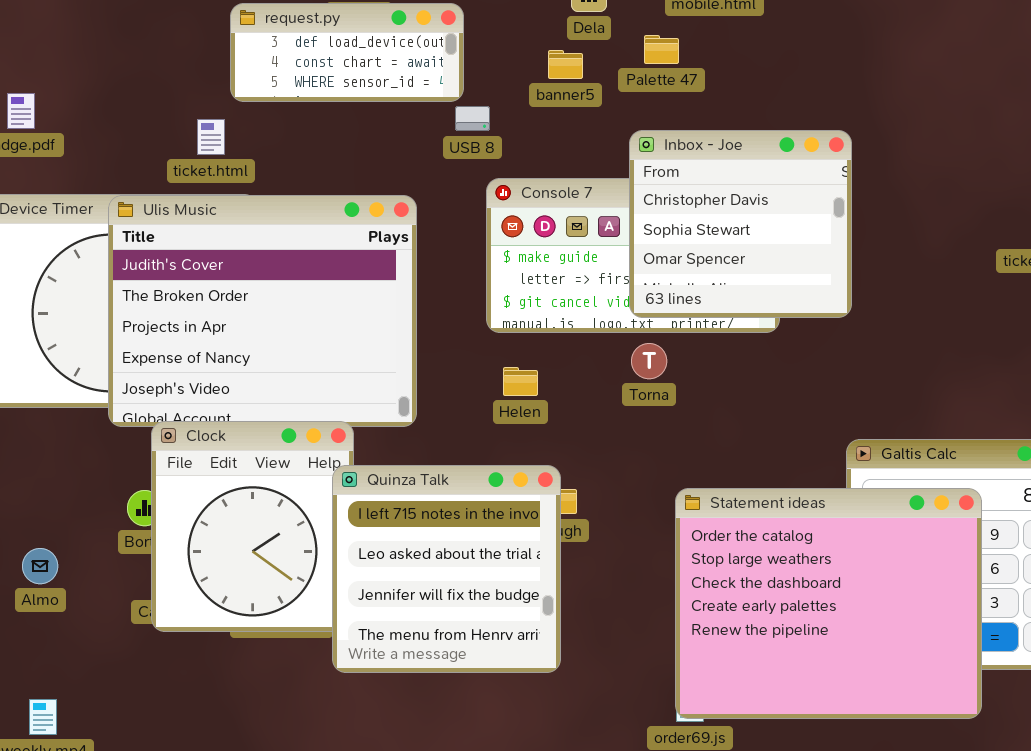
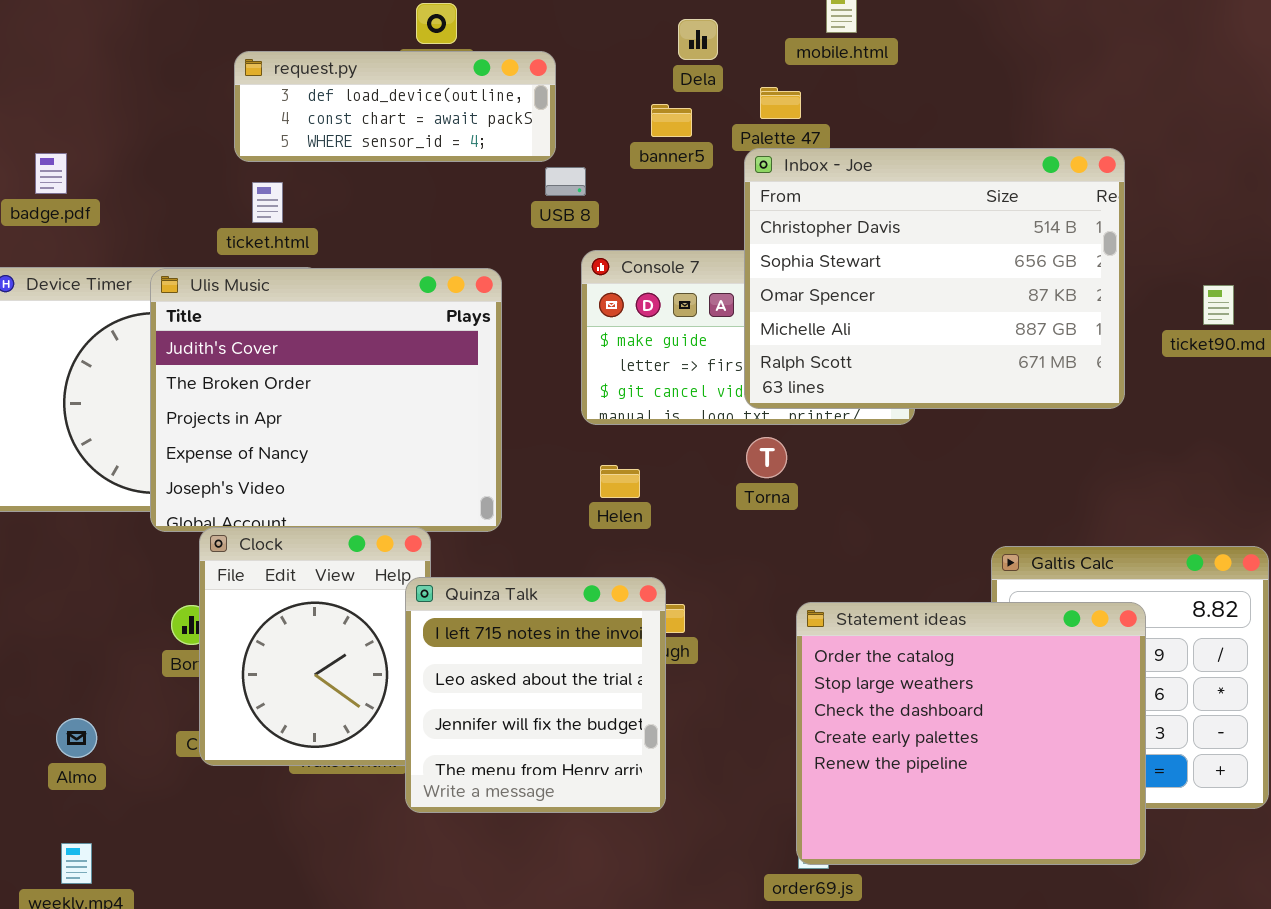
request.py: [230,3,464,102] -> [234,51,556,162], resized
Inbox - Joe: [629,130,852,318] -> [744,148,1125,409], resized
Almo: [22,548,58,584] -> [56,718,97,758], moved

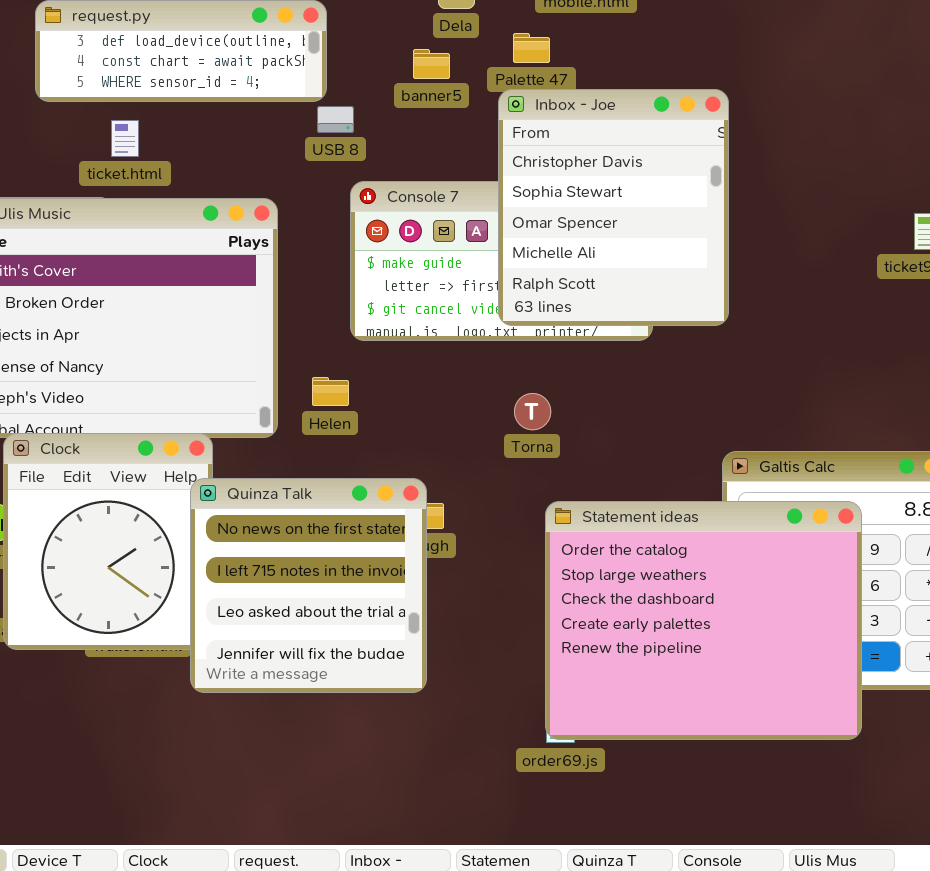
Inbox - Joe: [744,148,1125,409] -> [498,89,729,326], resized
ticket.html: [252,182,283,223] -> [111,120,139,157], moved
Torna: [746,437,787,478] -> [514,393,551,430], moved
Helen: [600,465,640,498] -> [312,377,349,406], moved
Quinza Talk: [405,577,666,813] -> [190,478,427,693], scrolled up 1 row

